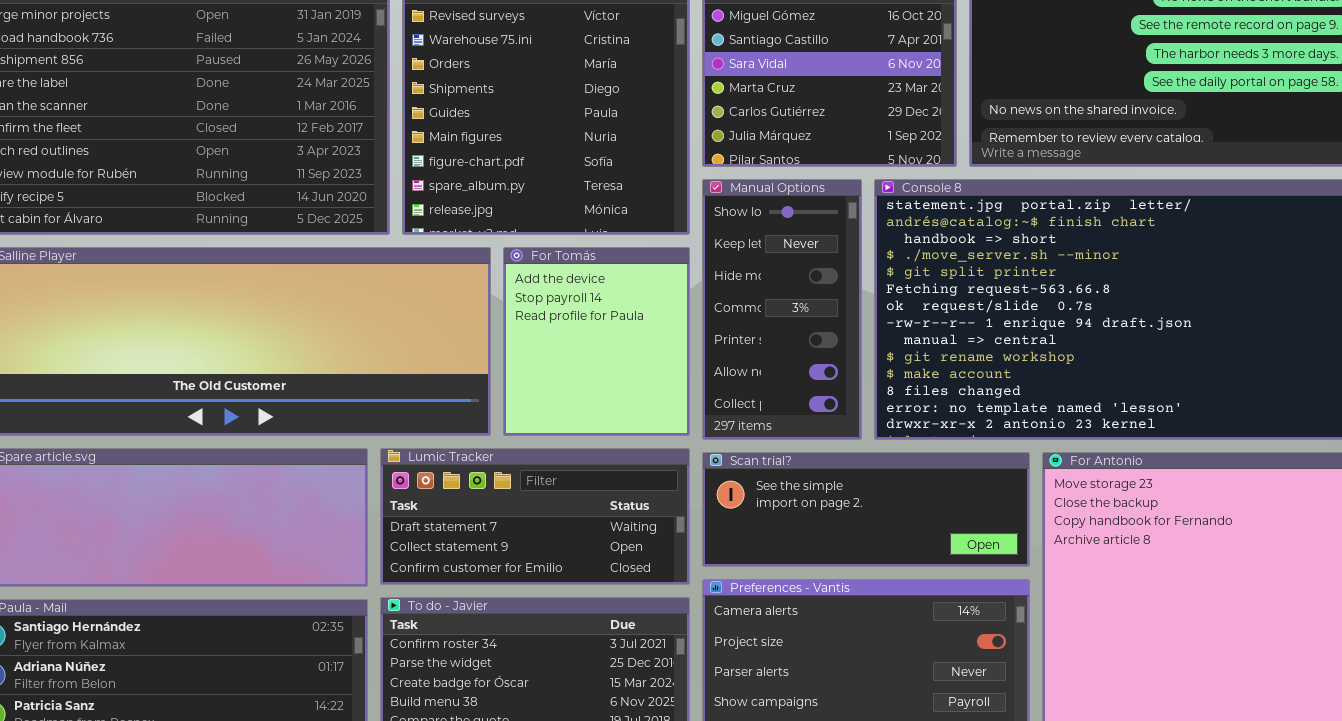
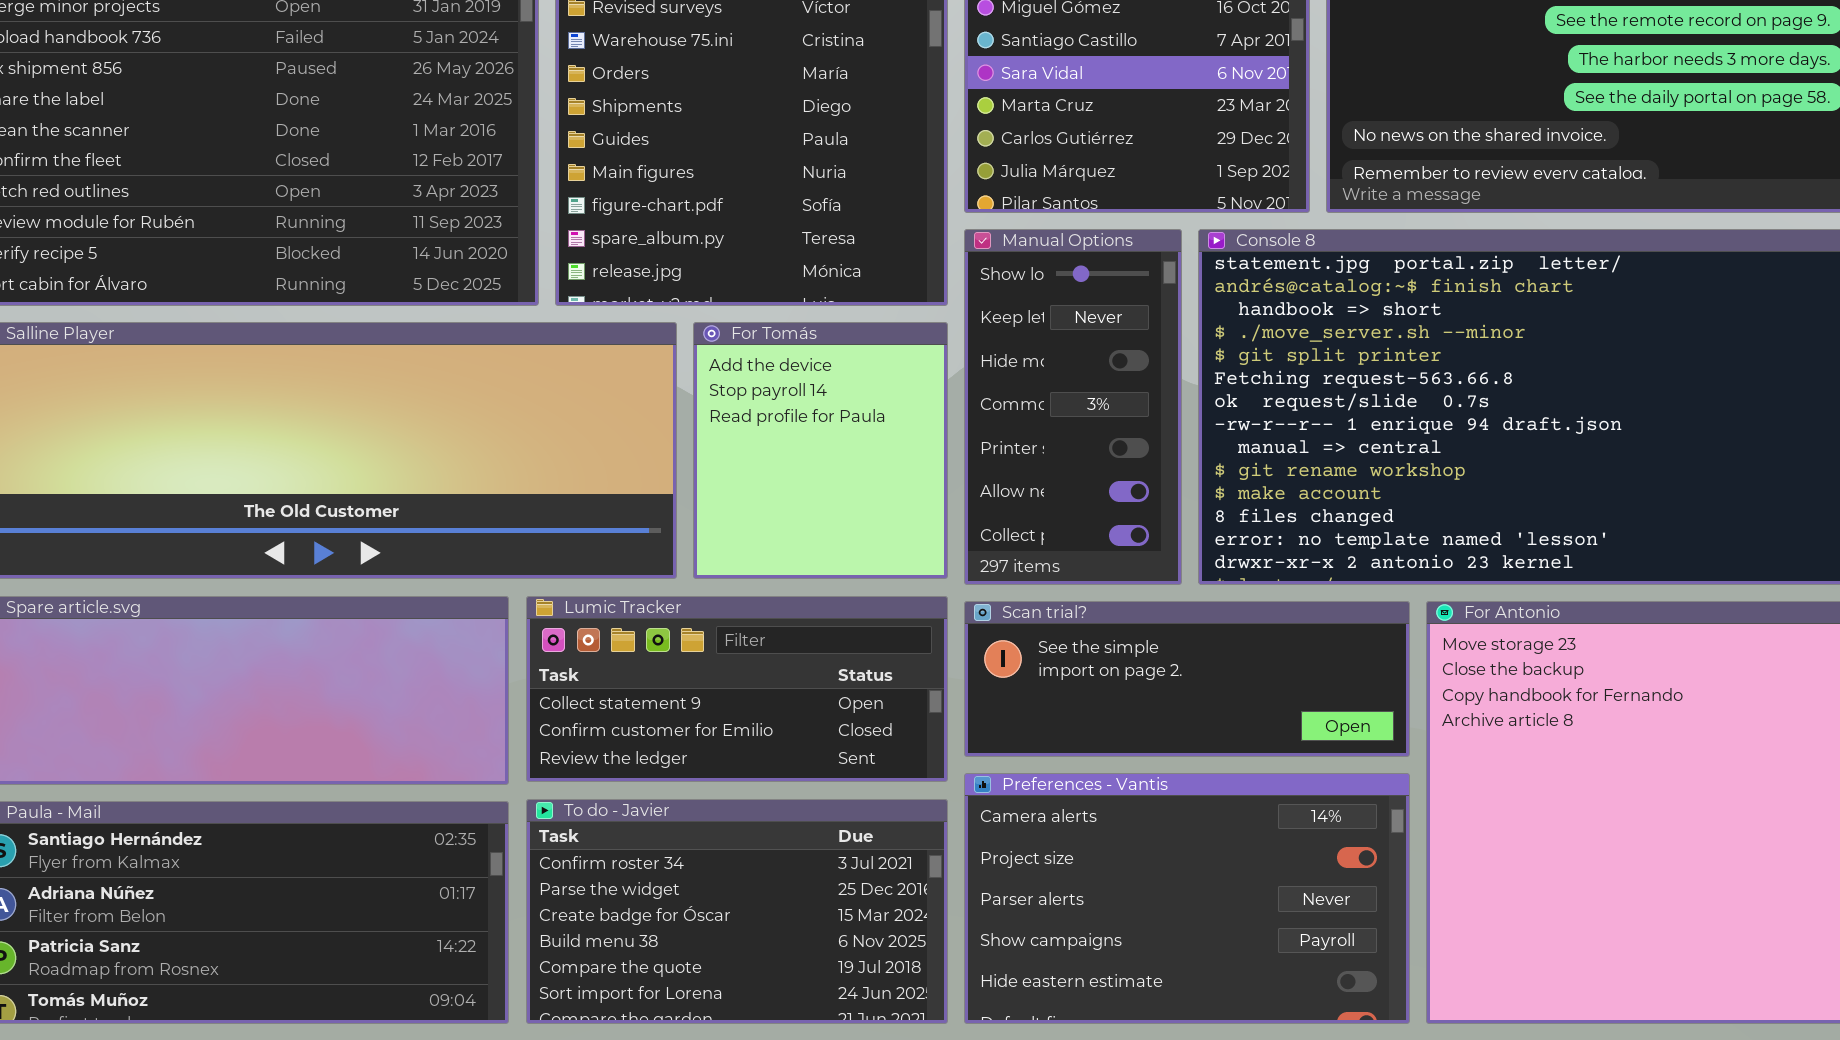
Lumic Tracker: [380,448,690,585] -> [526,596,948,782], scrolled down 1 row

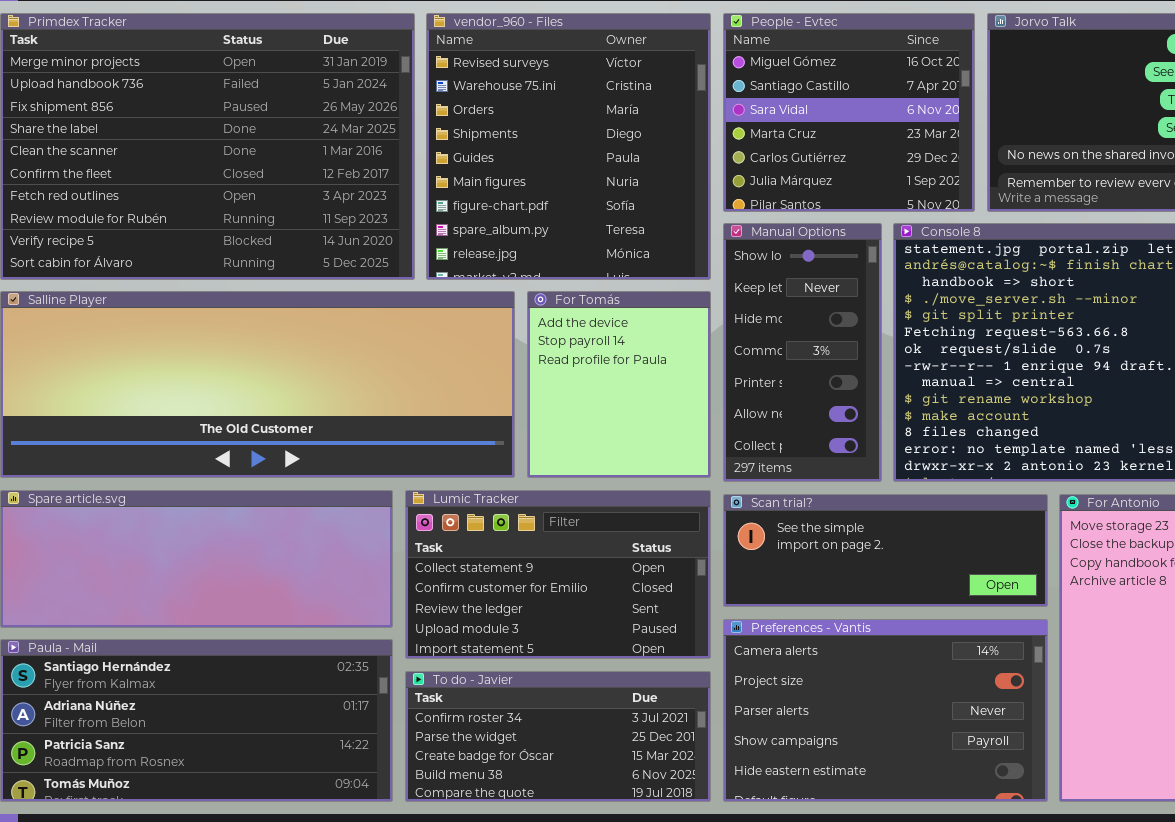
Lumic Tracker: [526,596,948,782] -> [405,490,711,659], resized
To do - Javier: [526,799,948,1024] -> [405,671,711,802], resized

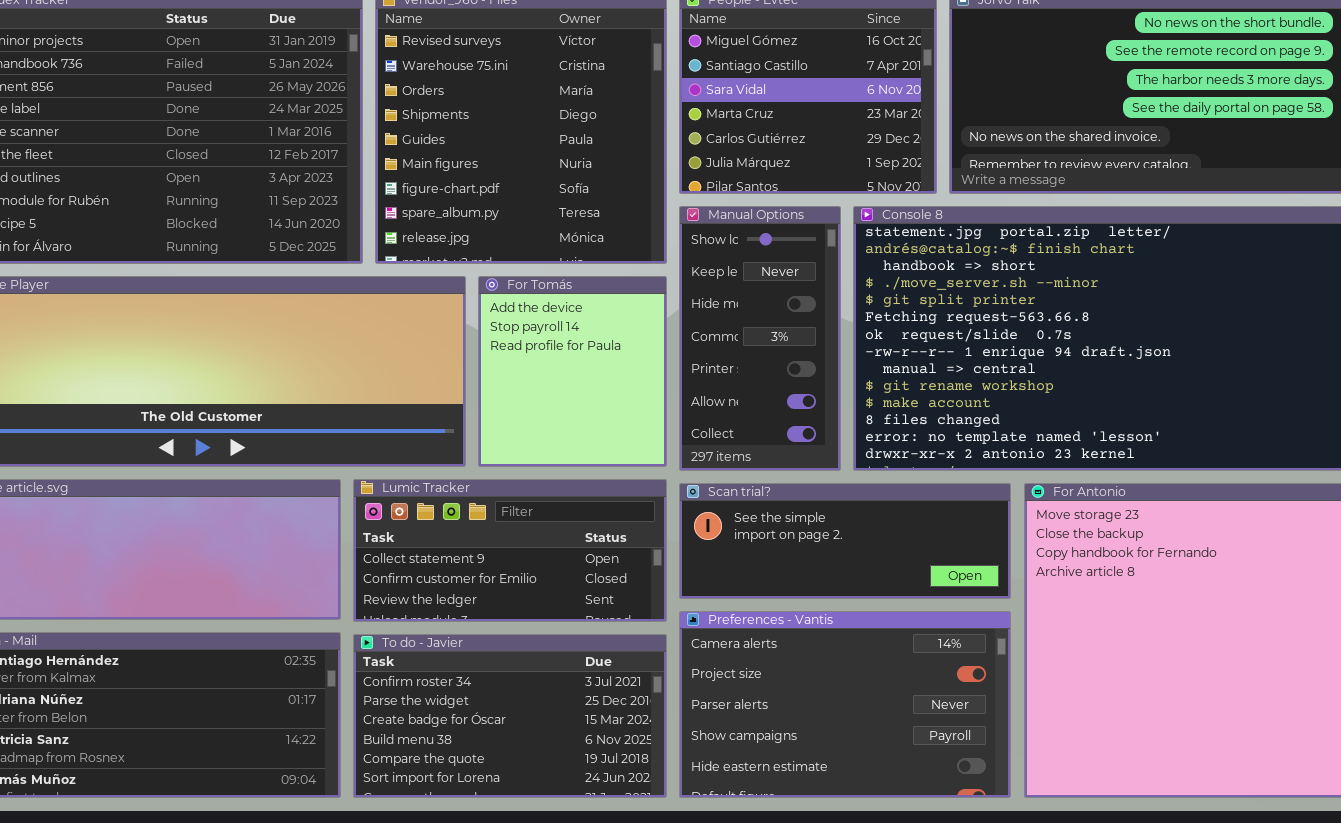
Lumic Tracker: [405,490,711,659] -> [353,479,667,622], resized
To do - Javier: [405,671,711,802] -> [353,634,667,798], resized

